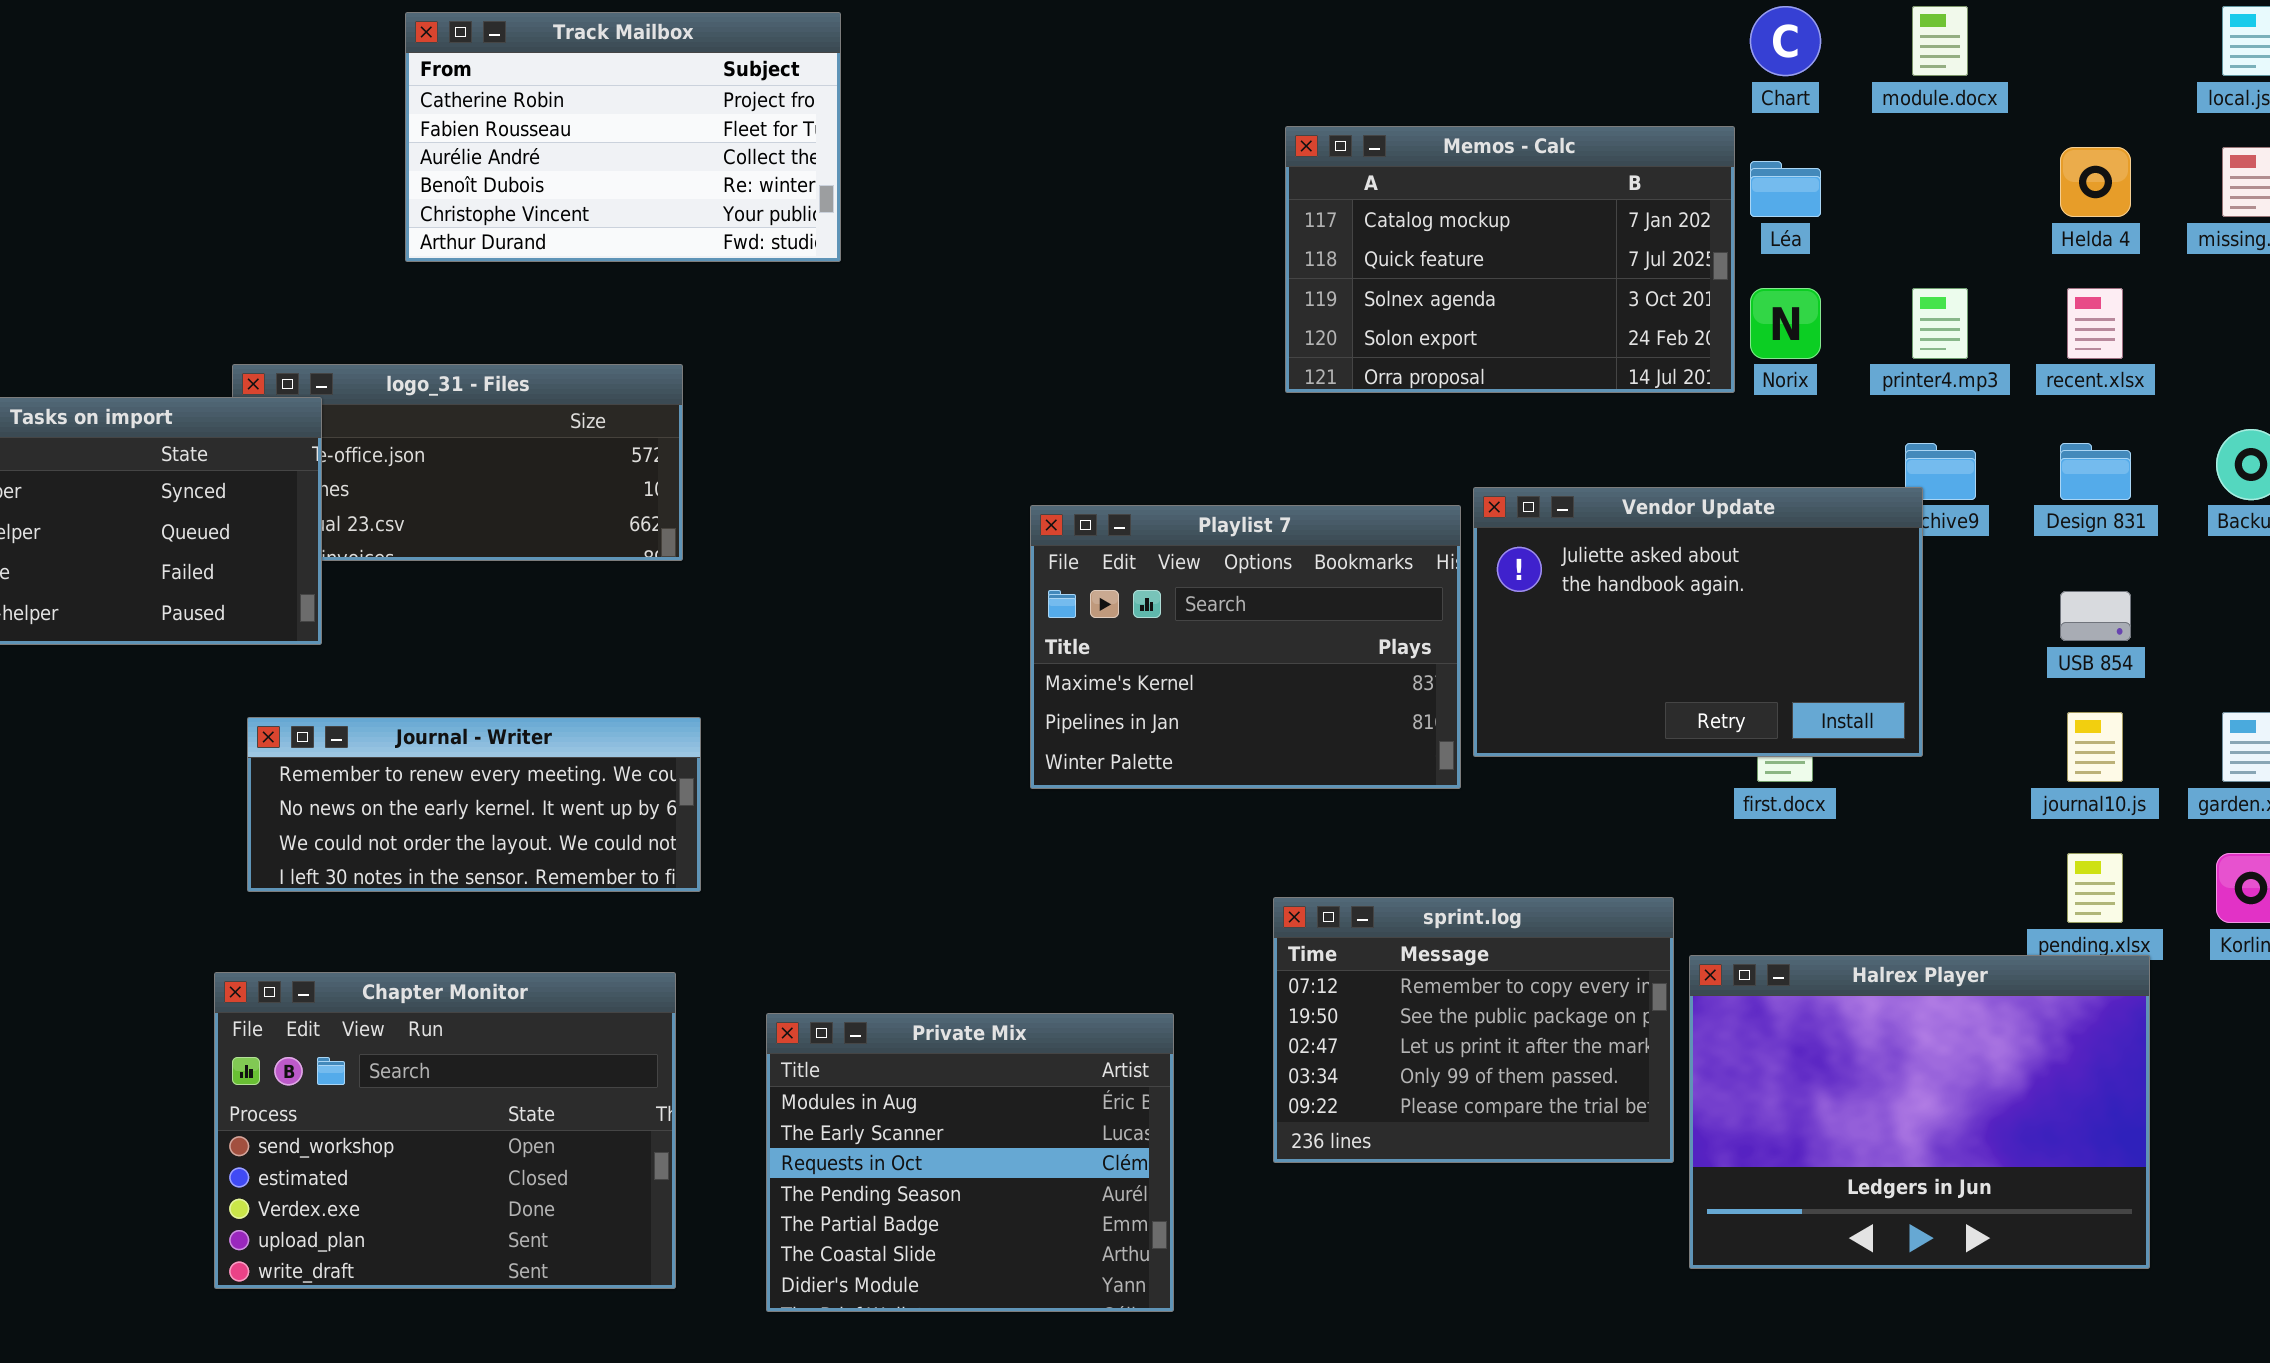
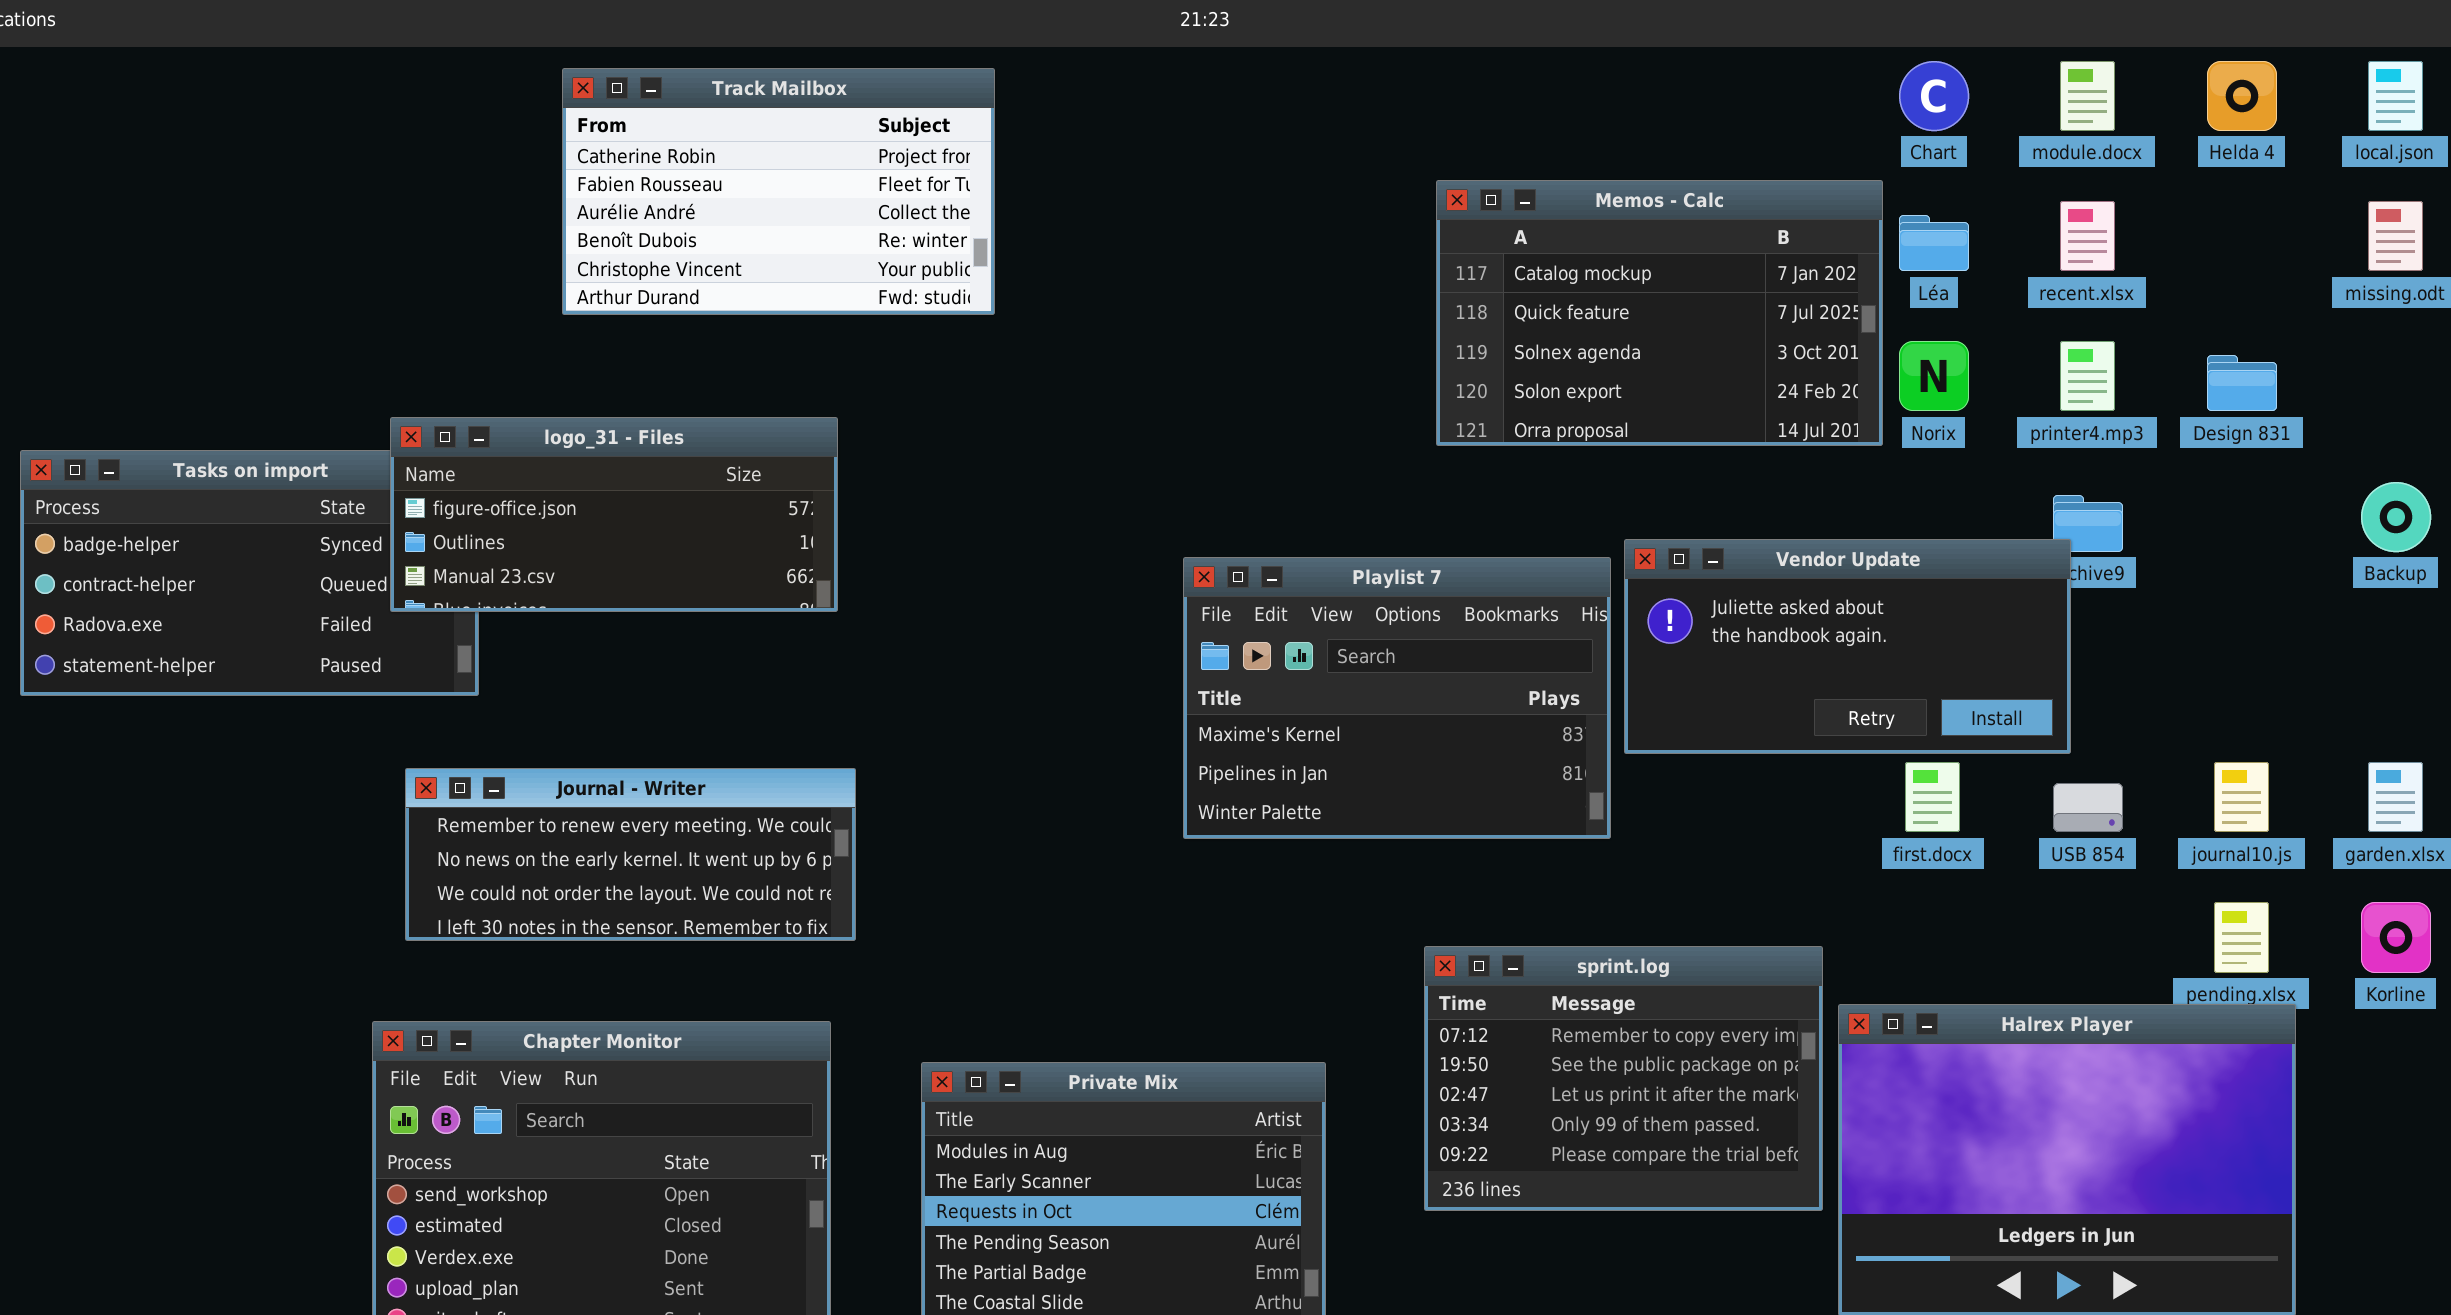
Helda 4: [2060,147,2131,217] -> [2207,61,2277,131], moved
recent.xlsx: [2067,288,2123,359] -> [2060,201,2115,271], moved
logo_31 - Files: [232,364,683,561] -> [390,417,838,612], raised
Design 831: [2060,443,2131,500] -> [2207,355,2277,411], moved
Vendor Update: [1473,487,1923,757] -> [1624,539,2071,754], resized
USB 854: [2060,591,2131,641] -> [2053,783,2123,832], moved

